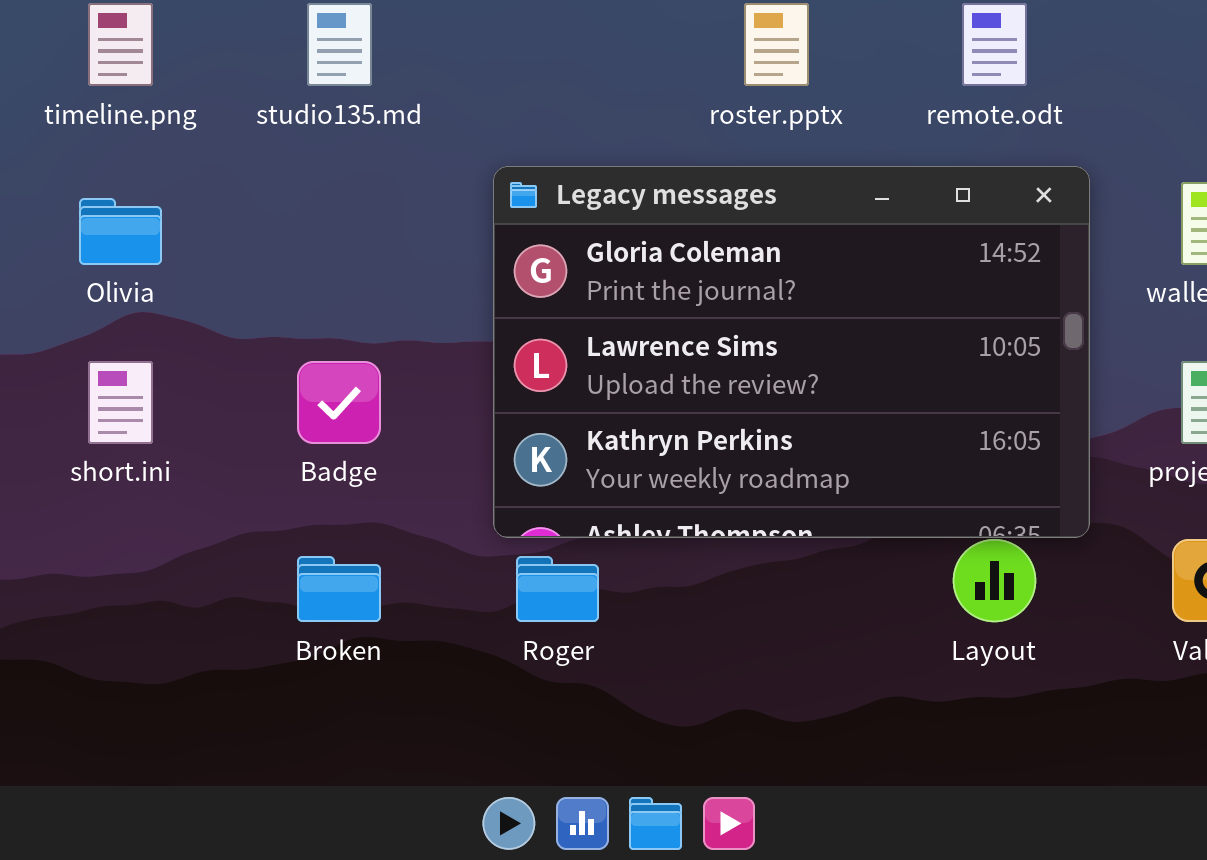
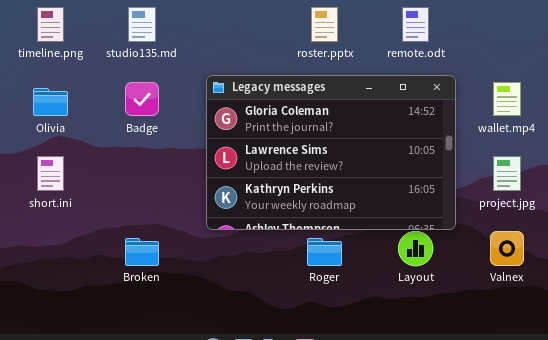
Badge: [297,361,381,444] -> [125,82,159,116], moved
Roger: [516,556,599,622] -> [307,238,342,266], moved

